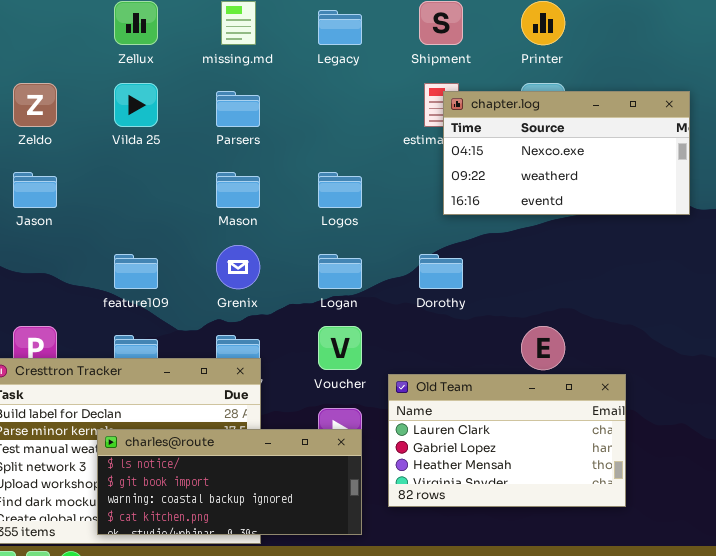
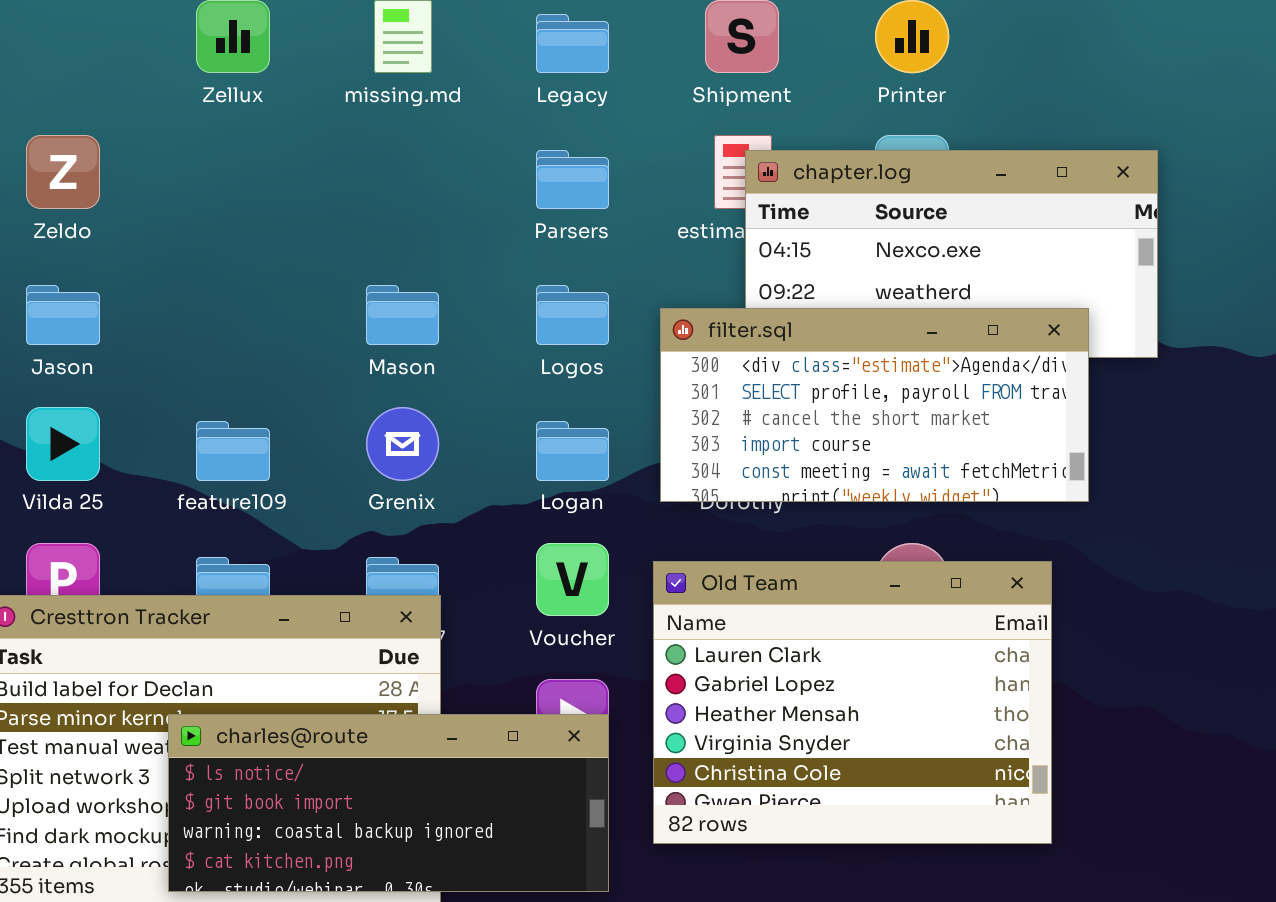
Vilda 25: [114,83,158,127] -> [26,407,100,481], moved
Parsers: [216,91,260,127] -> [536,150,609,209], moved
filter.sql: none -> [660,308,1089,502], opened
Old Team: [388,374,626,507] -> [653,561,1052,844], resized

